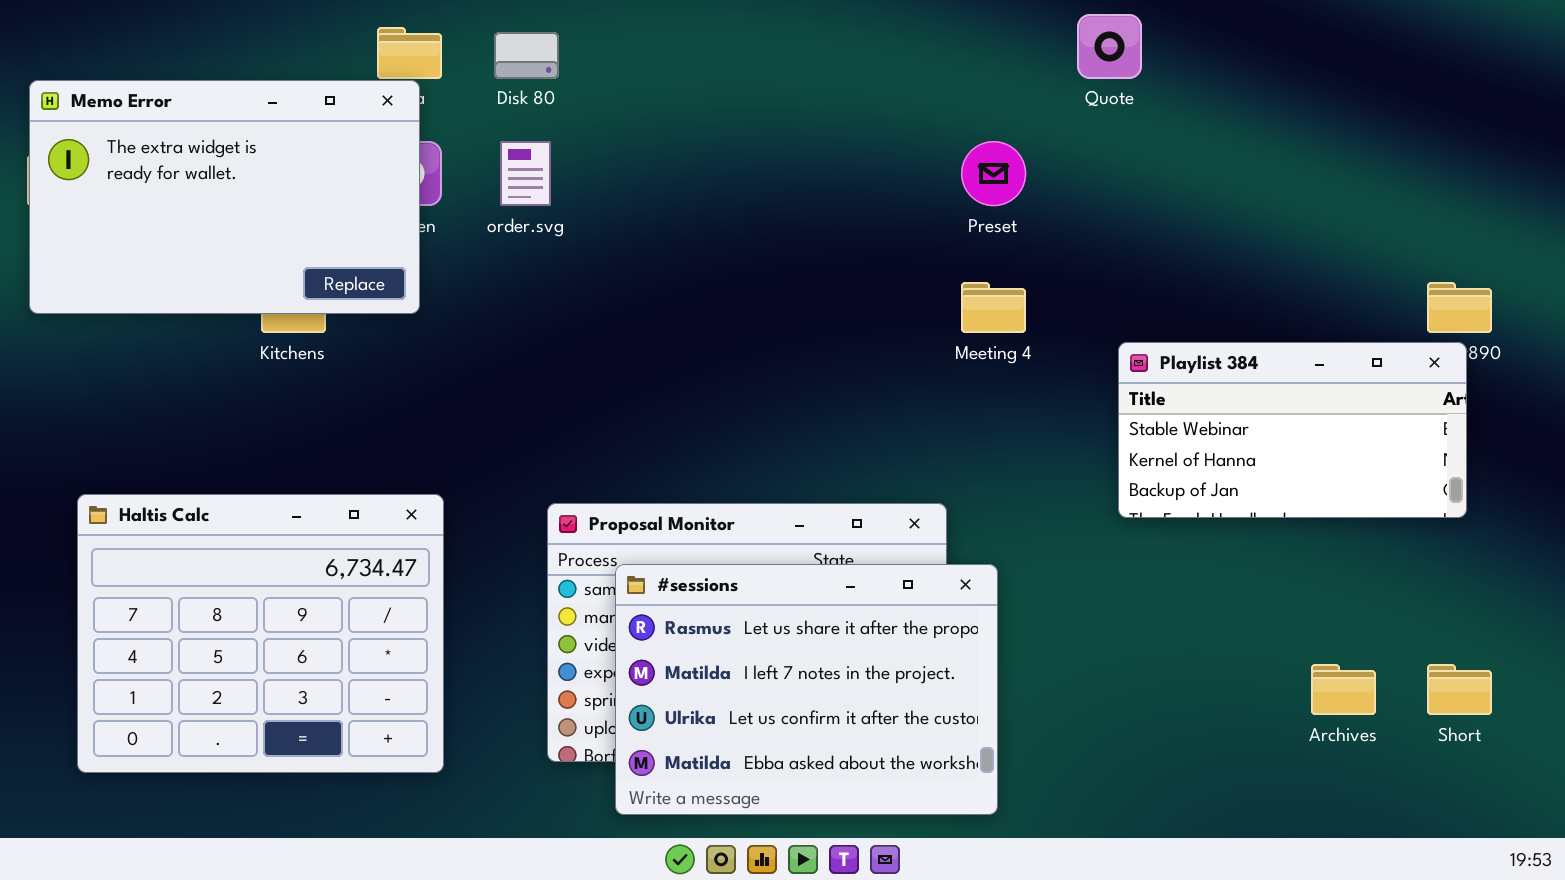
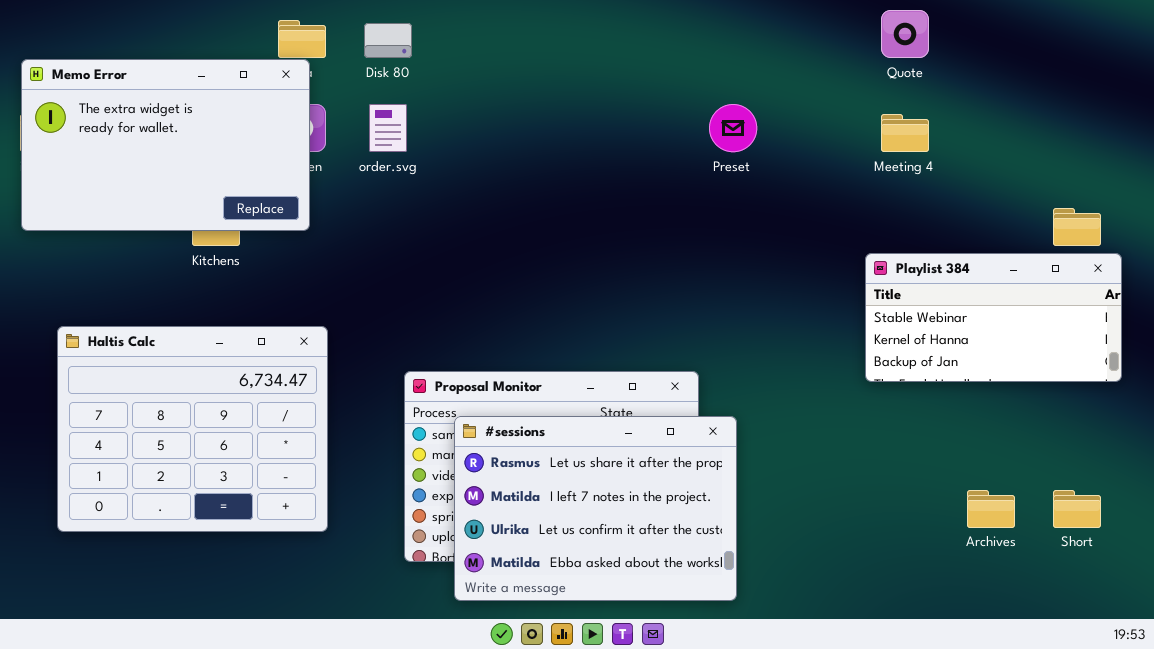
Quote: [1077,14,1142,79] -> [881,10,929,58], moved
Meeting 4: [961,282,1026,333] -> [881,114,929,152], moved
Playlist 384: [1118,342,1467,518] -> [865,253,1122,382], moved
Haltis Calc: [77,494,444,773] -> [57,326,328,532], moved

